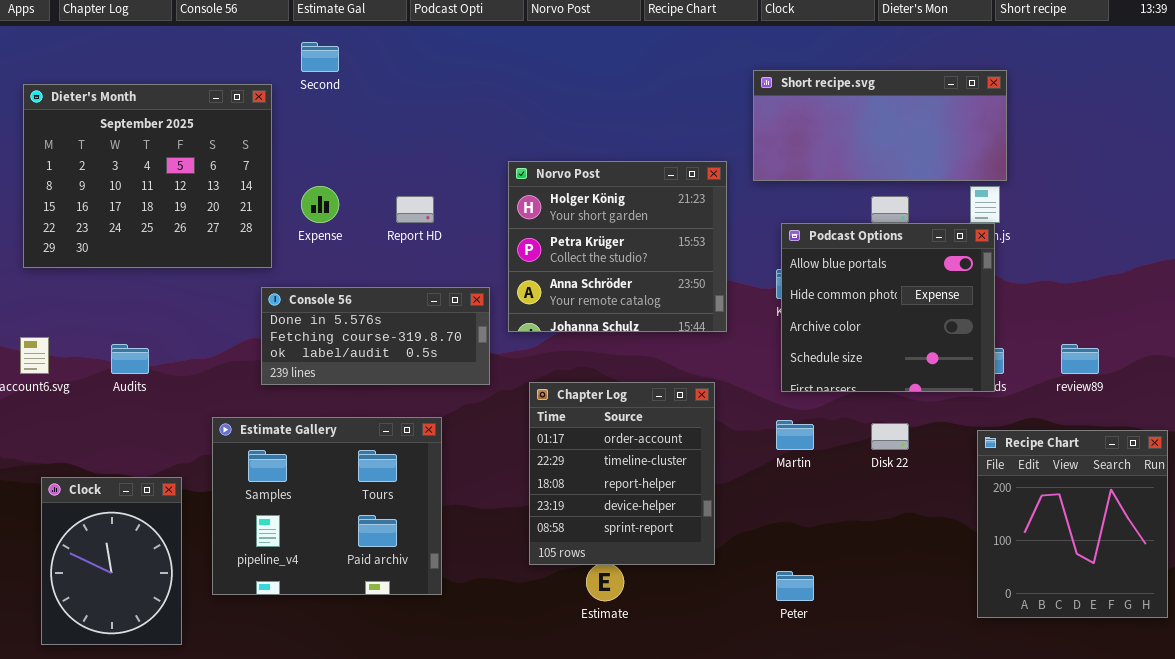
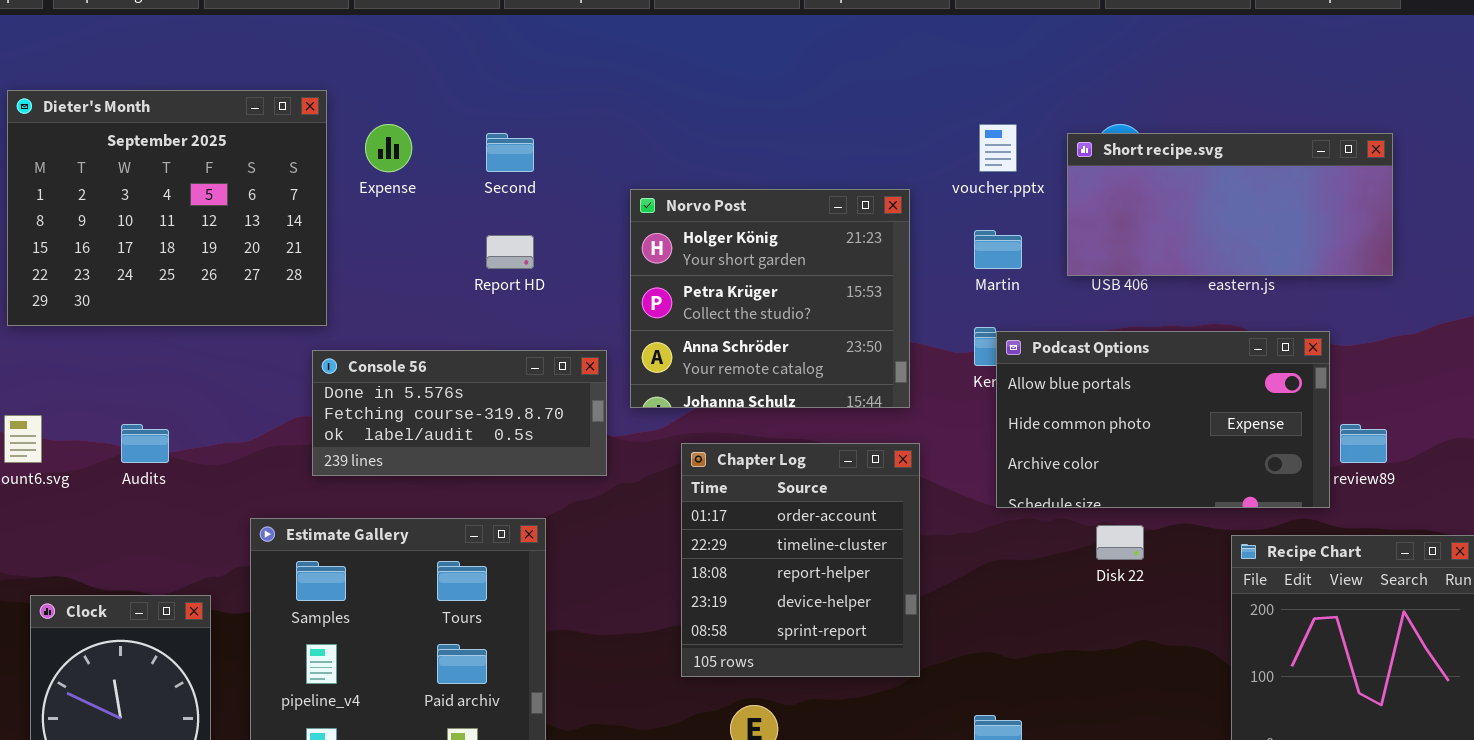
Second: [301,42,339,72] -> [486,133,534,172], moved
Short recipe.svg: [753,70,1007,181] -> [1067,133,1393,276], moved
Expense: [301,186,339,223] -> [365,124,412,172], moved
Podcast Options: [781,223,995,392] -> [996,331,1330,508], moved, resized
Chapter Log: [529,382,715,565] -> [681,443,920,677], moved
Martin: [776,420,814,450] -> [974,230,1022,269], moved

